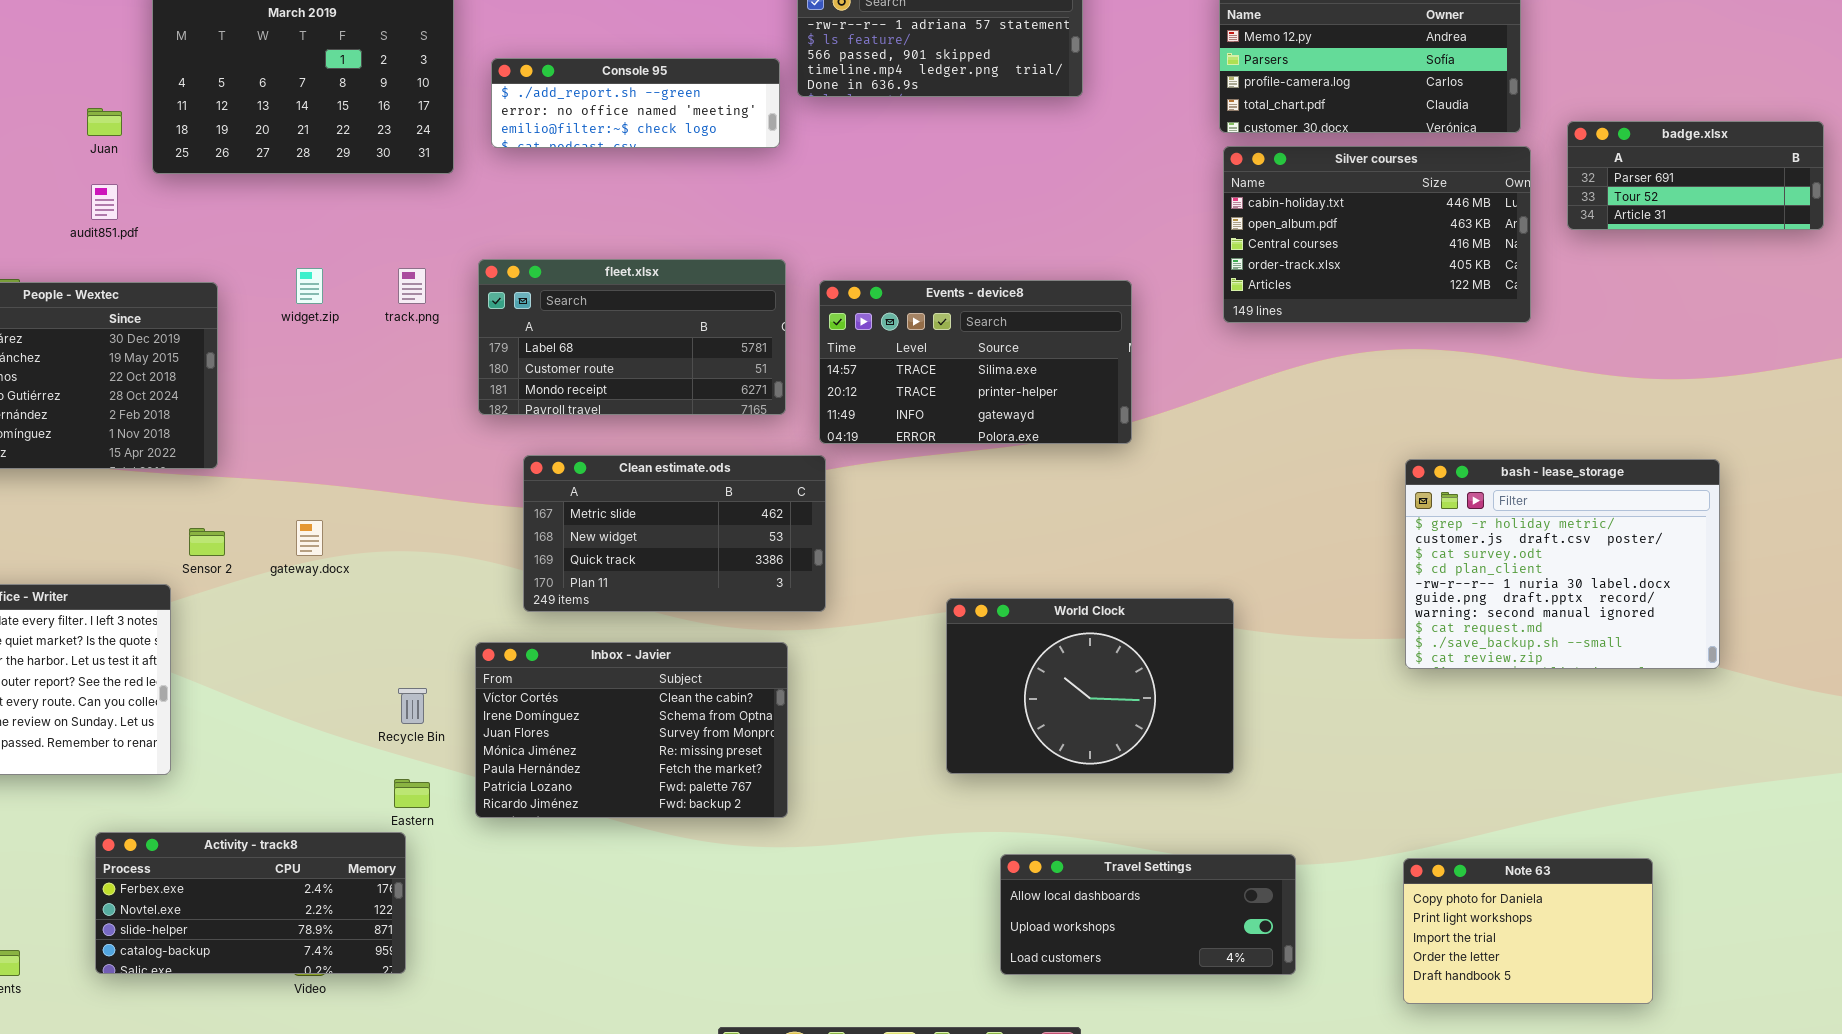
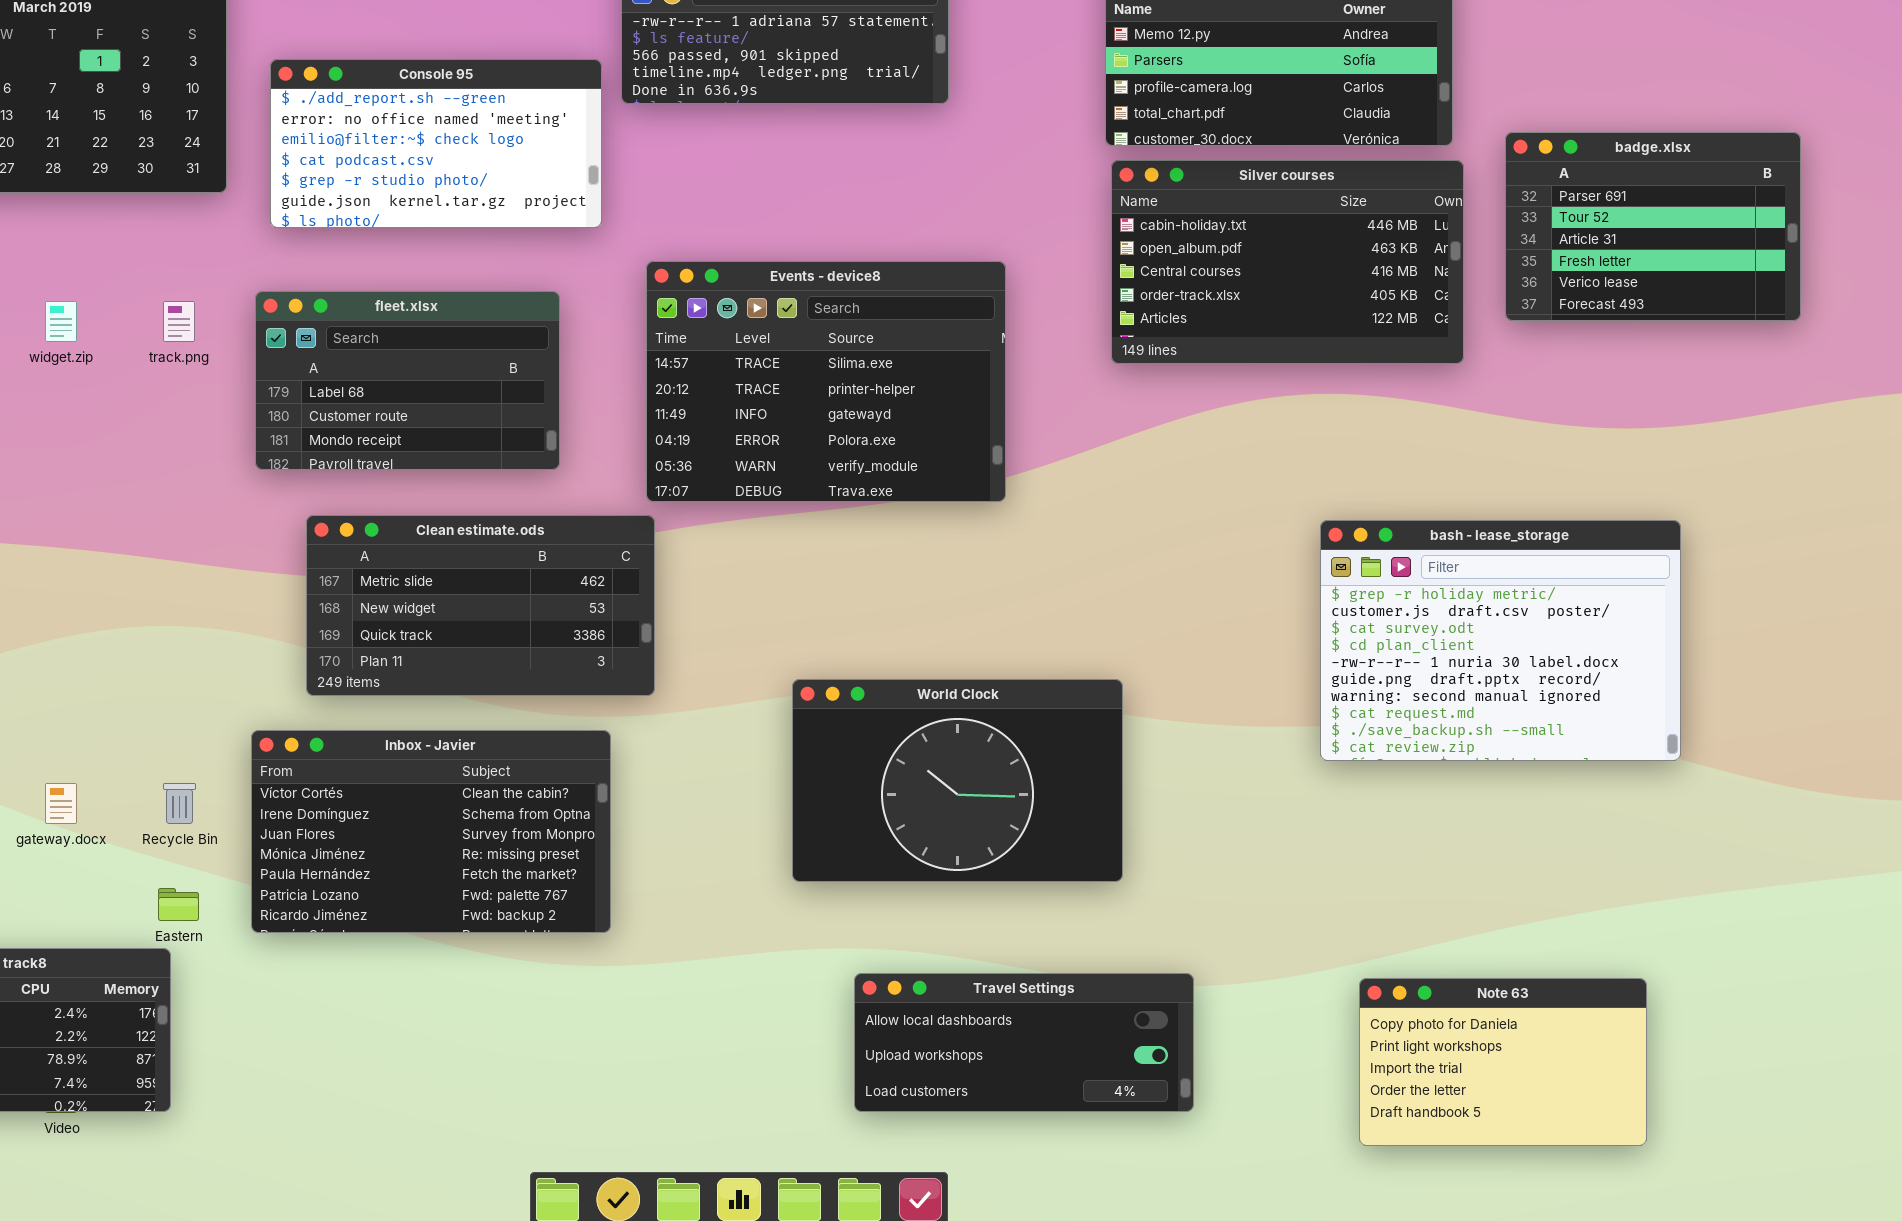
Console 95: [491,58,780,148] -> [270,59,602,228], resized
badge.xlsx: [1567,121,1824,230] -> [1505,132,1801,321], resized
fleet.xlsx: [478,259,786,415] -> [255,291,560,470], resized
Events - device8: [819,280,1132,444] -> [646,261,1006,502], resized
gateway.docx: [296,520,323,556] -> [45,783,77,824], moved
Note 63: [1403,858,1653,1004] -> [1359,978,1647,1146], moved

